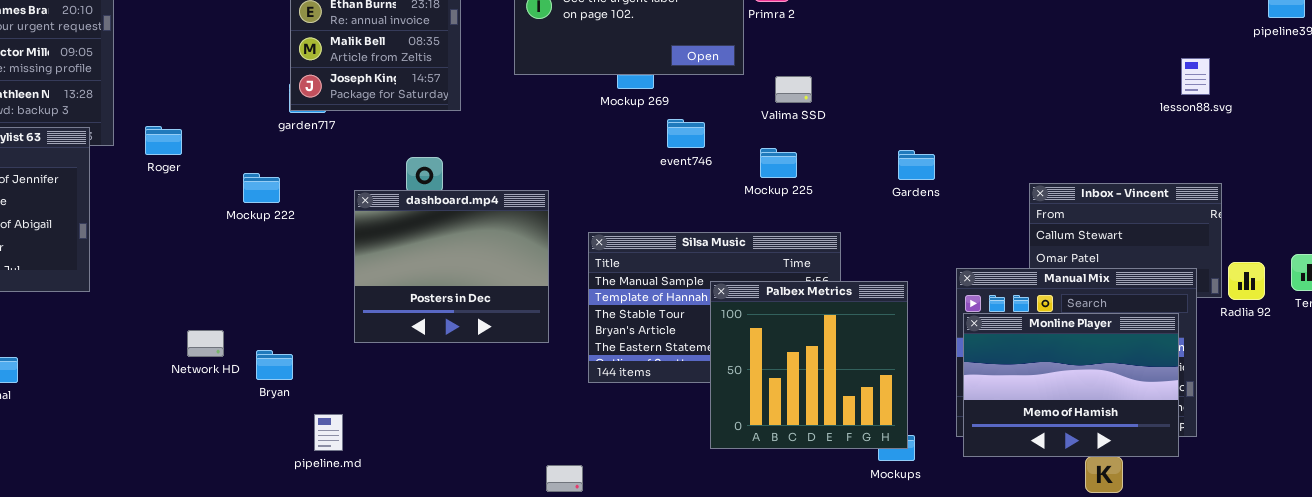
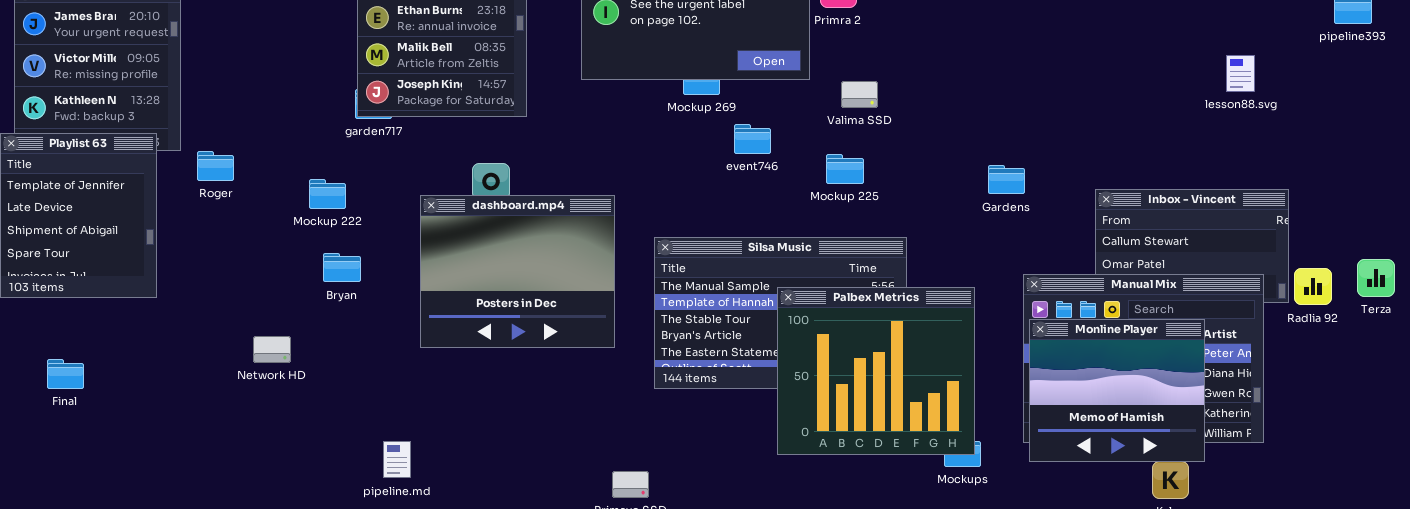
lesson88.svg: [1181,58,1210,95] -> [1226,55,1255,92], moved
Roger: [145,126,182,155] -> [197,151,234,181], moved
Gardens: [898,150,935,180] -> [988,165,1025,194], moved
Monline Player: [963,313,1179,457] -> [1029,319,1205,462], resized
Bryan: [256,350,293,380] -> [323,253,361,282], moved
pipeline.md: [314,414,343,451] -> [383,441,411,478], moved

